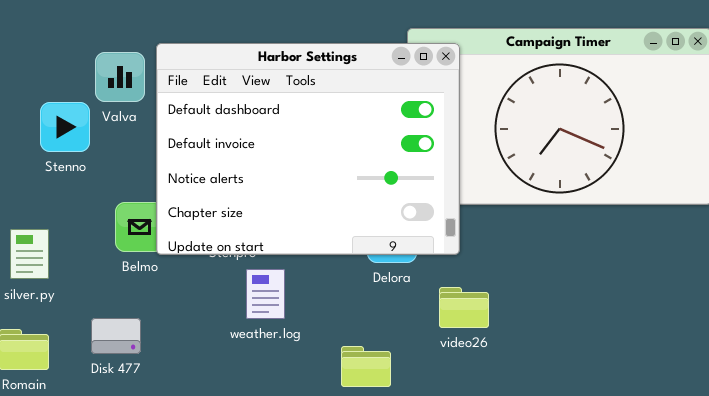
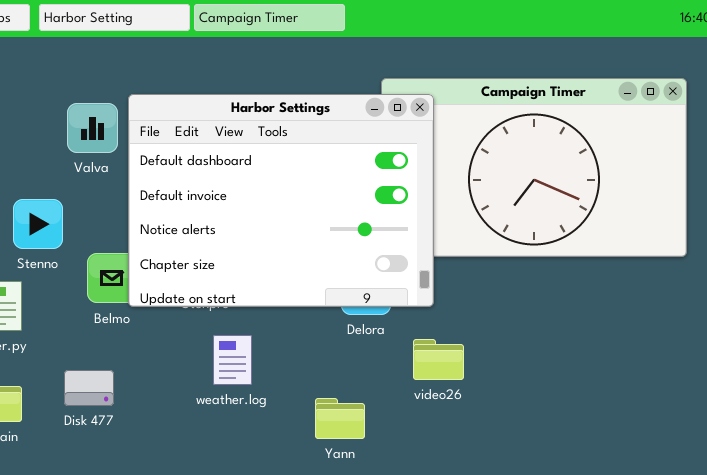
Stenno: [40,102,90,152] -> [13,199,63,249], moved
weather.log: [246,269,285,319] -> [213,335,252,385], moved

